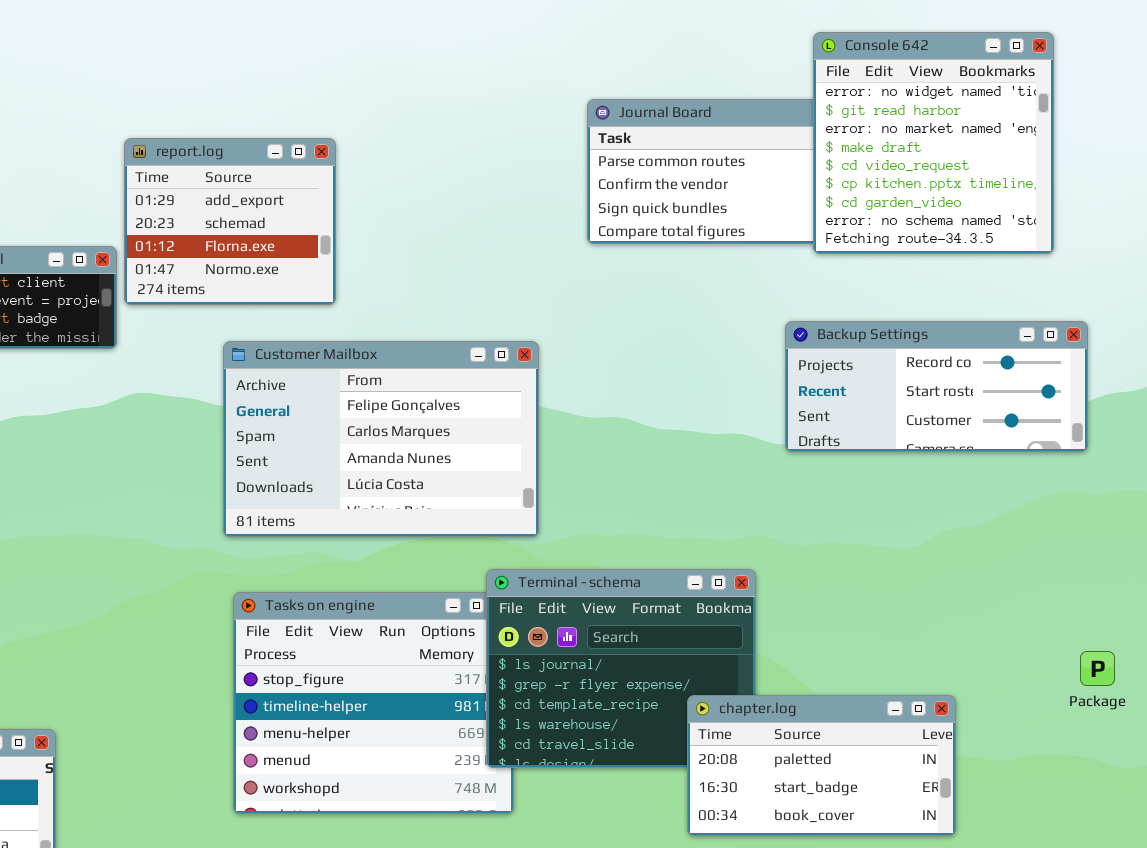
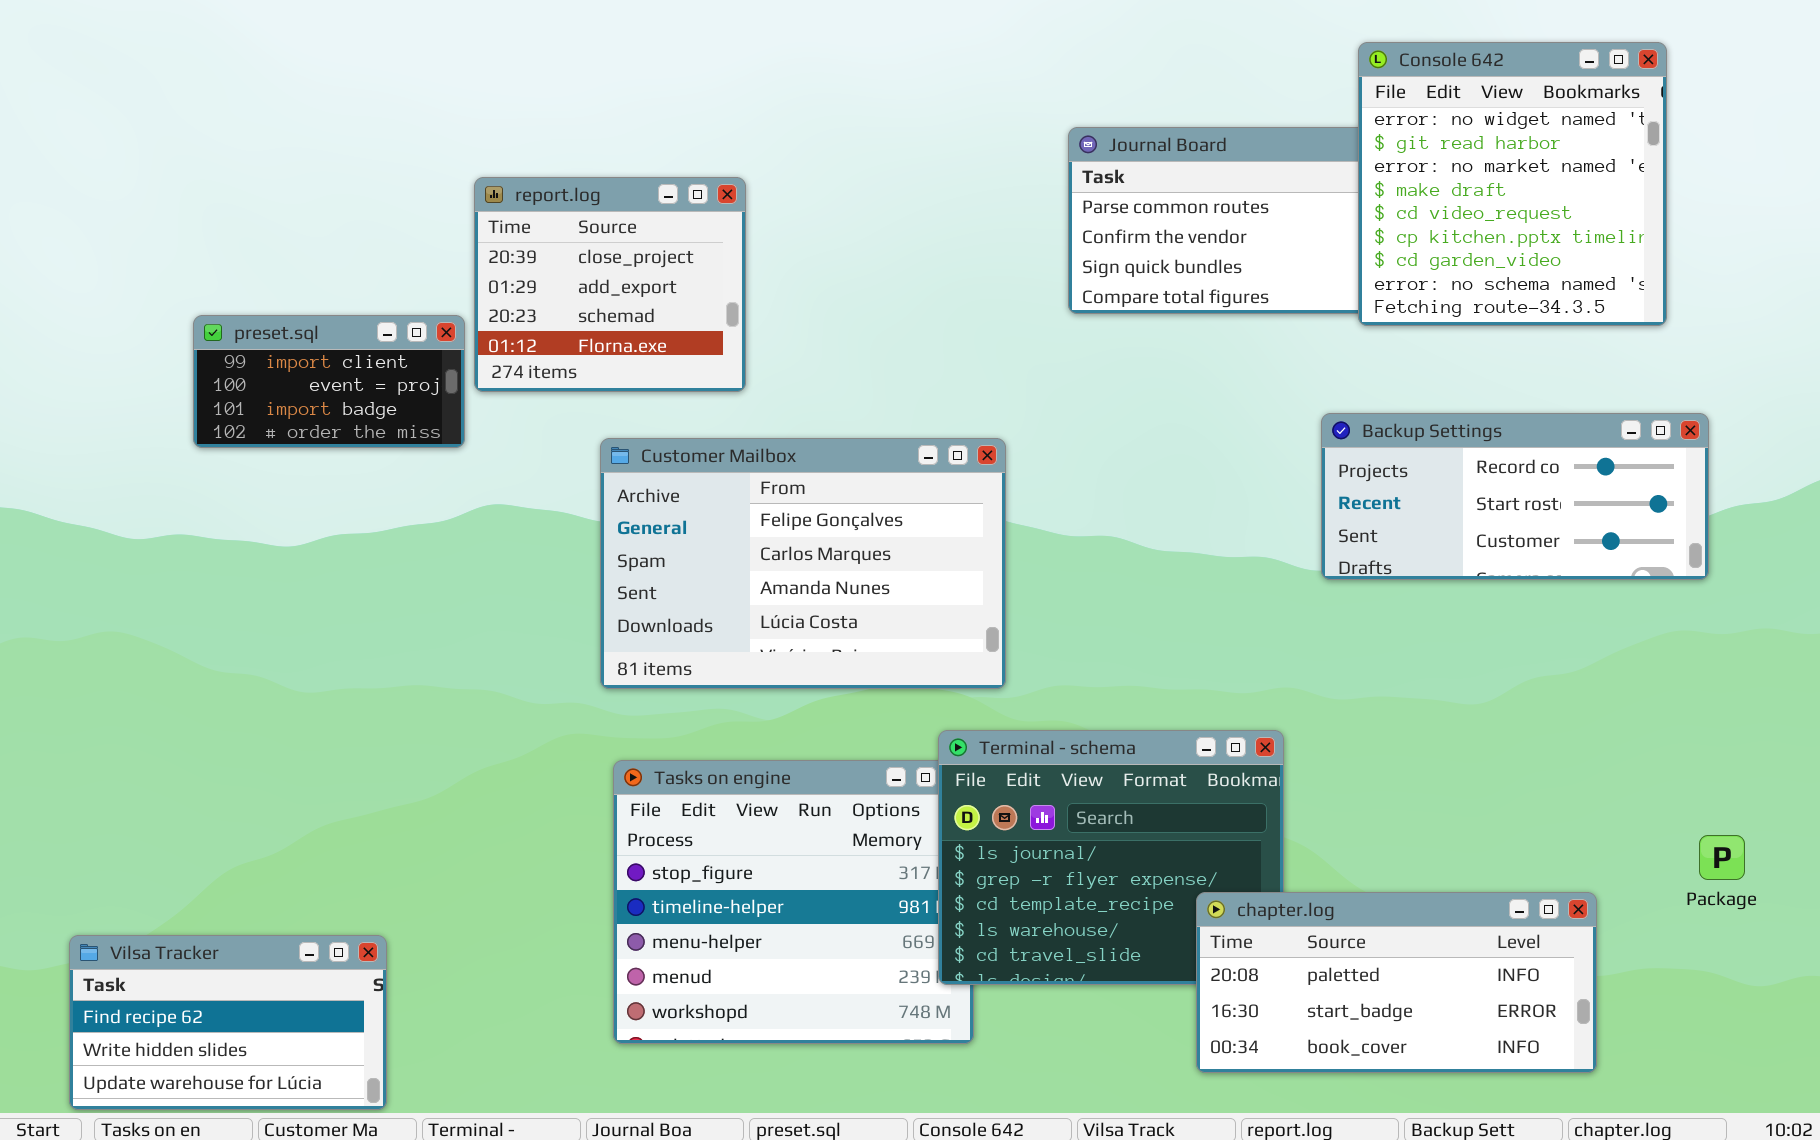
report.log: [124,138,336,305] -> [474,177,746,392], scrolled up 1 row
chapter.log: [687,695,956,836] -> [1196,892,1597,1073], resized

